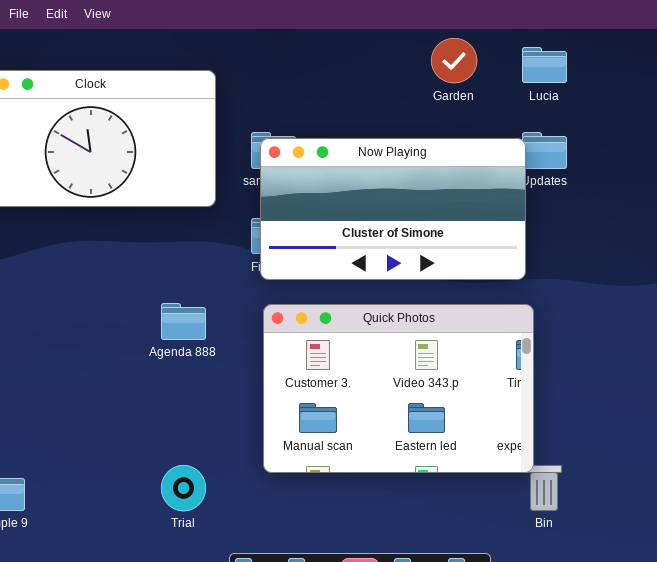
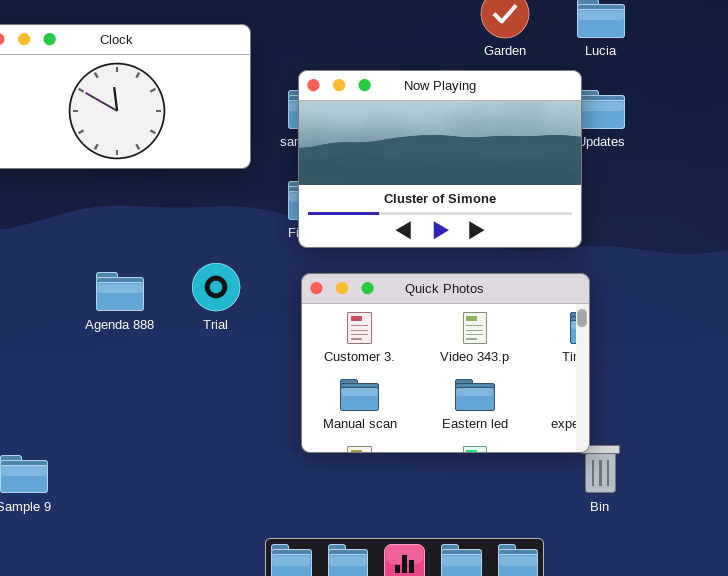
Now Playing: [260,138,526,280] -> [298,70,582,248], resized
Agenda 888: [161,303,206,340] -> [96,272,144,311], moved
Trial: [161,465,206,511] -> [192,263,240,311], moved

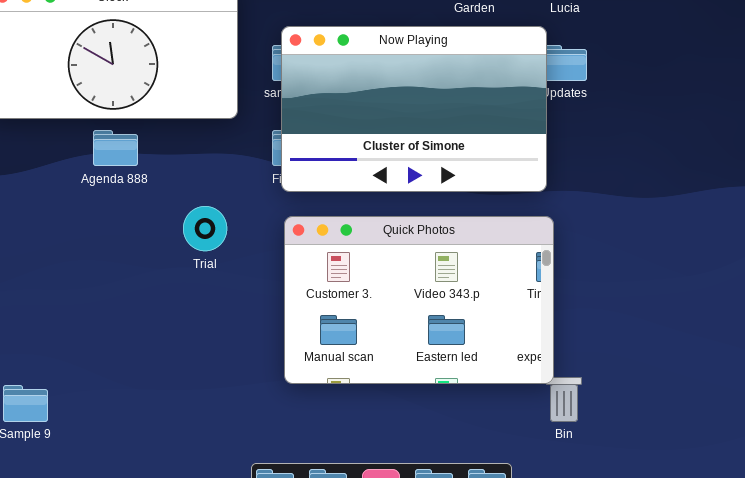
Agenda 888: [96,272,144,311] -> [93,130,138,166], moved

